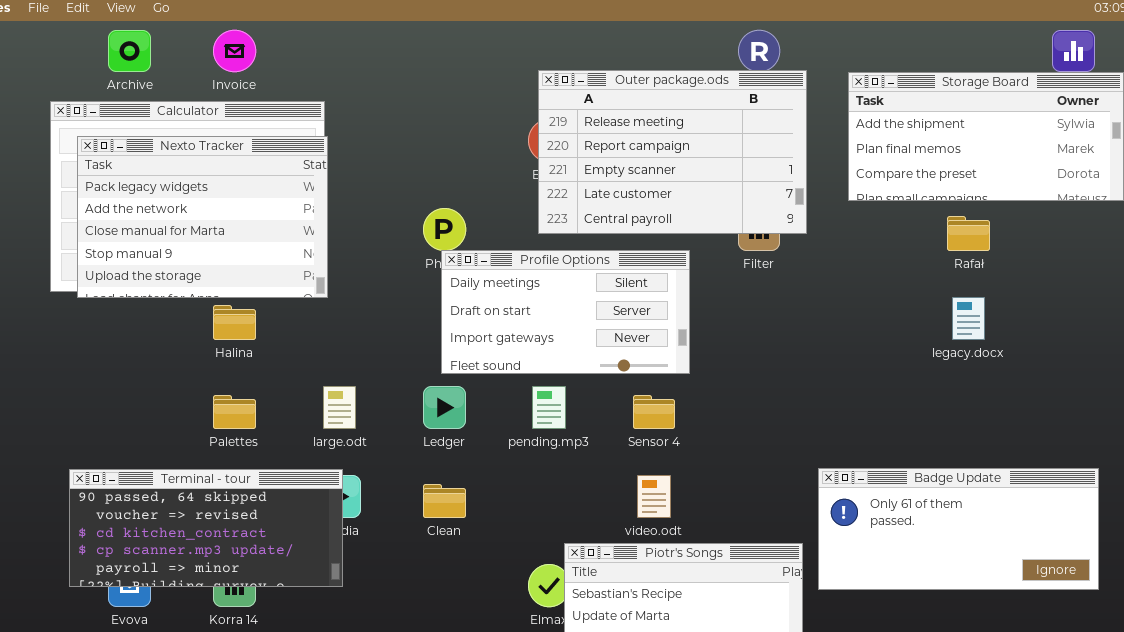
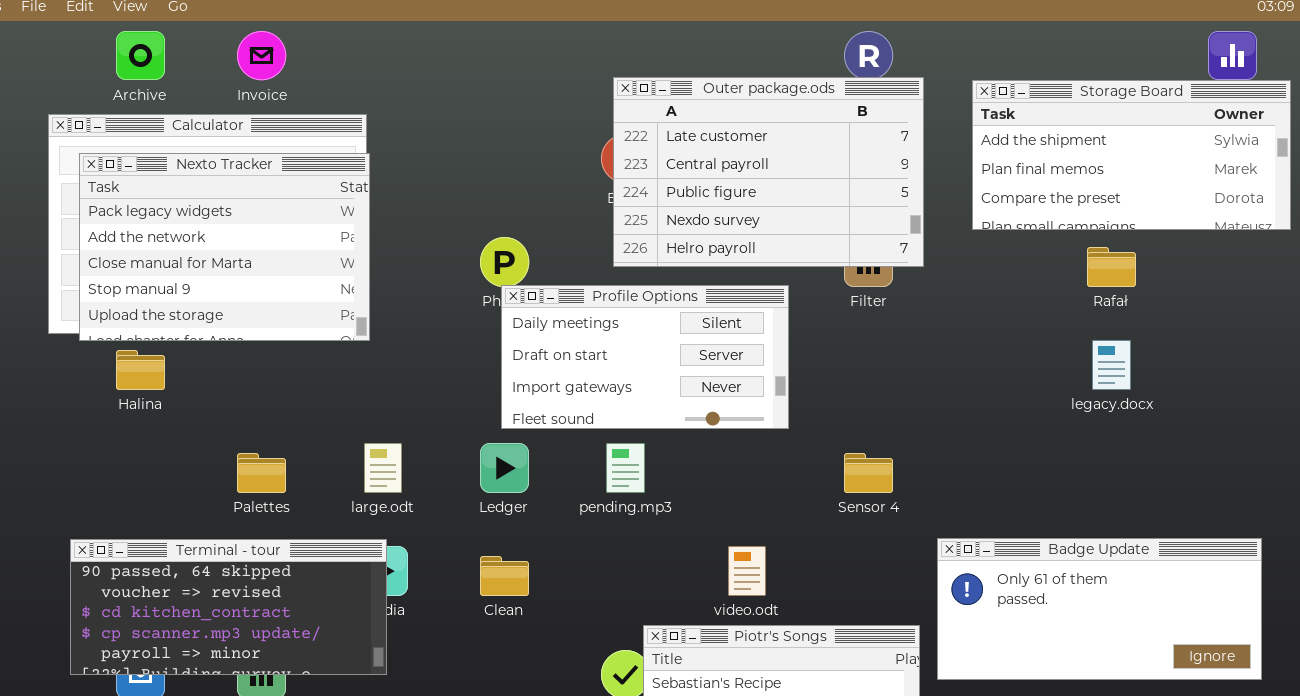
Outer package.ods: [538,70,807,234] -> [613,77,924,267], scrolled down 3 rows
Halina: [213,305,256,340] -> [116,350,165,390], moved
Sensor 4: [633,395,675,429] -> [844,453,893,493], moved

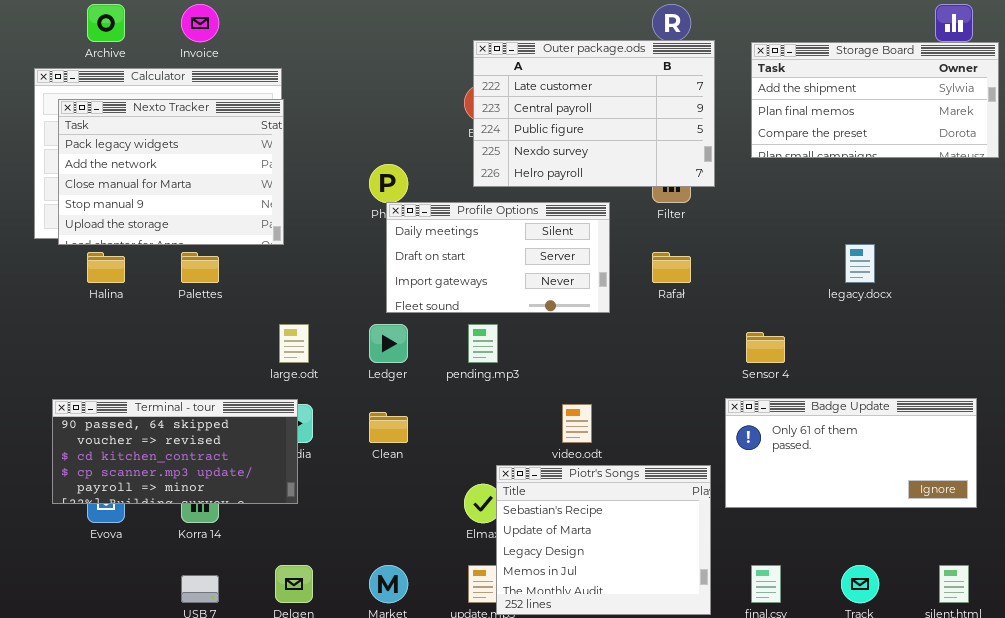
Rafał: [1087,247,1136,287] -> [652,252,691,283], moved
Palettes: [237,453,286,493] -> [181,252,219,283], moved
Sensor 4: [844,453,893,493] -> [746,332,785,363], moved

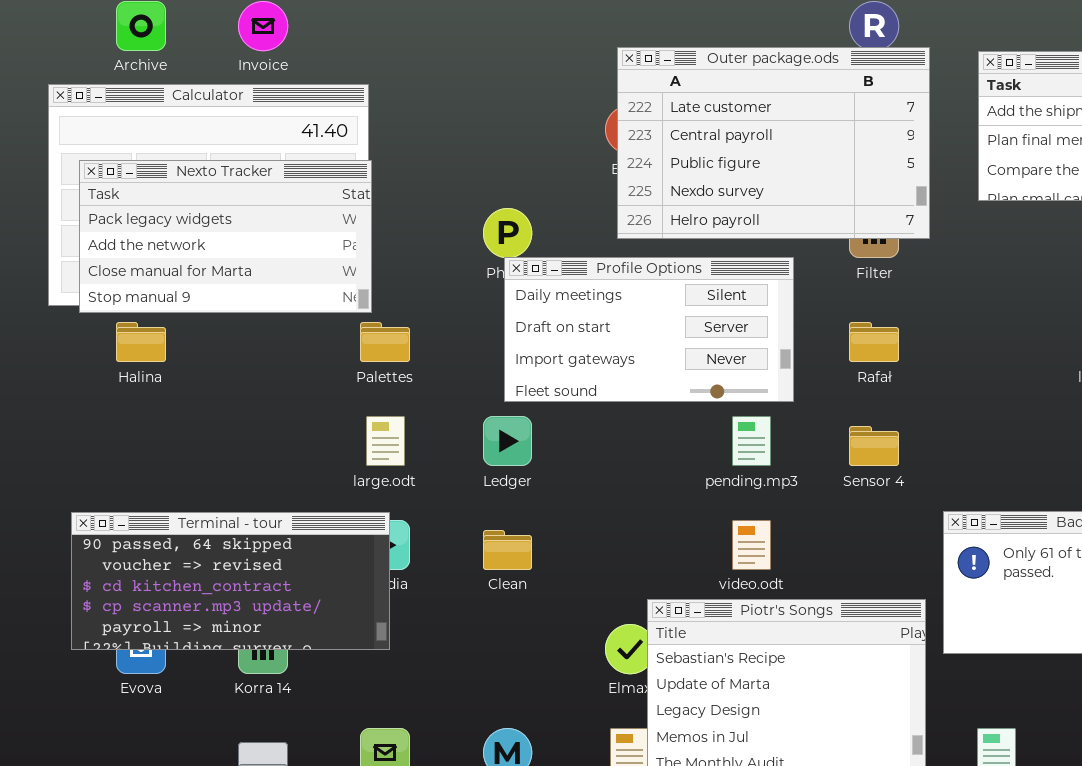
Nexto Tracker: [58,99,284,245] -> [79,160,372,313], resized
Palettes: [181,252,219,283] -> [360,322,410,362], moved
pending.mp3: [468,324,498,363] -> [732,416,771,466], moved
Sensor 4: [746,332,785,363] -> [849,426,899,466], moved

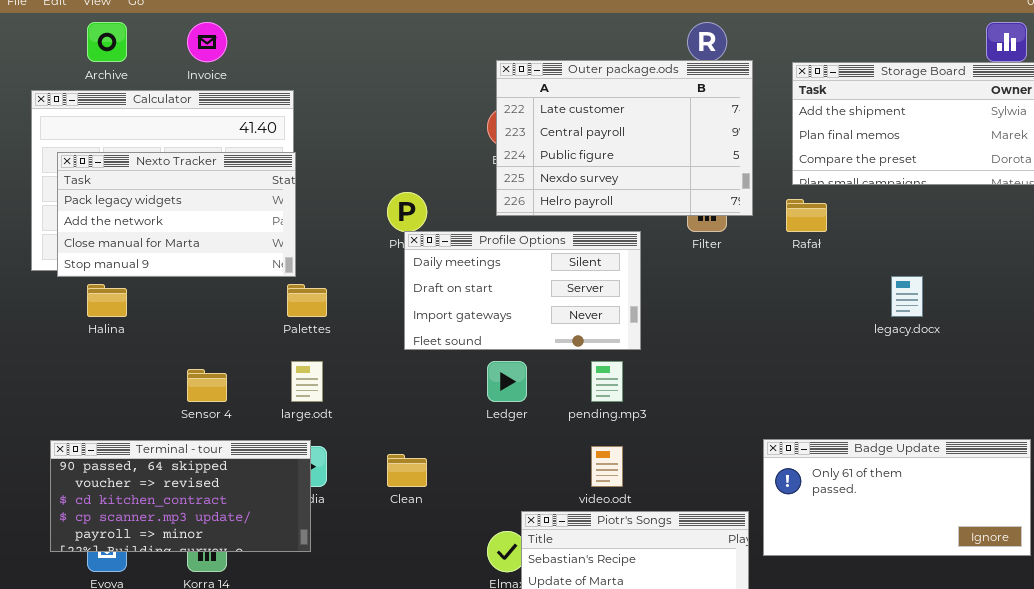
Rafał: [849,322,899,362] -> [786,199,827,232], moved
Ledger: [483,416,532,466] -> [487,361,527,402], moved
Sensor 4: [849,426,899,466] -> [187,369,227,402], moved

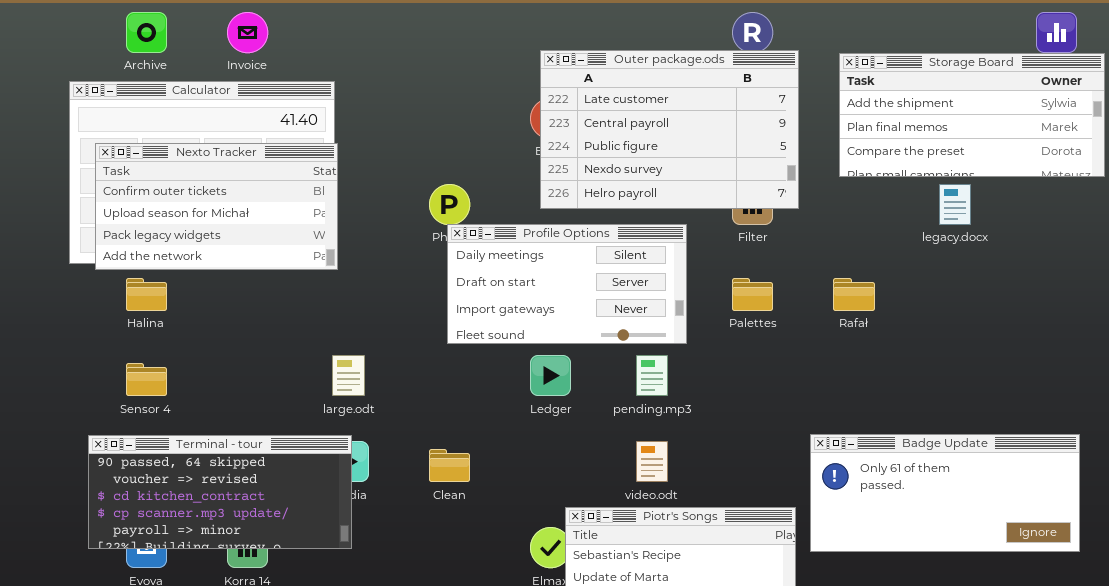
Nexto Tracker: [57,152,296,277] -> [95,143,338,270], scrolled up 2 rows
Rafał: [786,199,827,232] -> [833,278,875,311], moved
legacy.docx: [891,276,923,317] -> [939,184,971,225], moved
Palettes: [287,284,327,317] -> [732,278,773,311], moved
Sensor 4: [187,369,227,402] -> [126,363,167,396], moved

